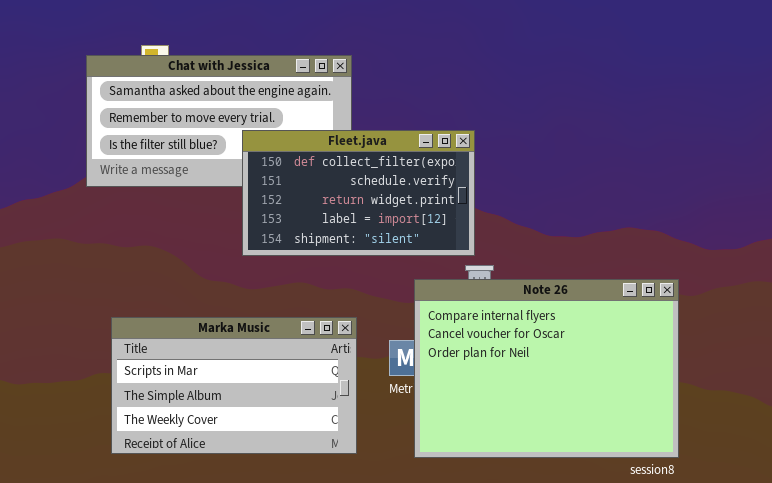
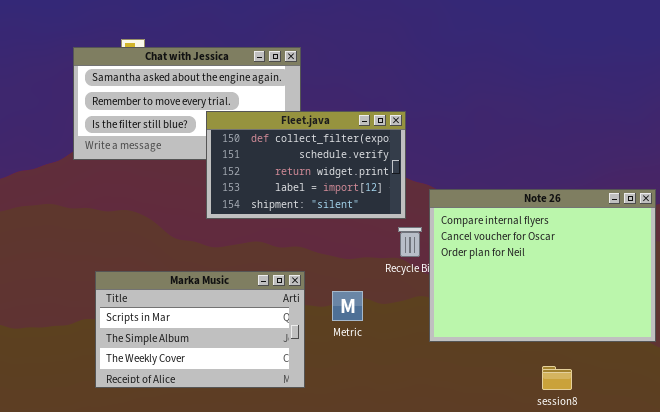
Note 26: [414,279,679,458] -> [429,189,656,342], moved

